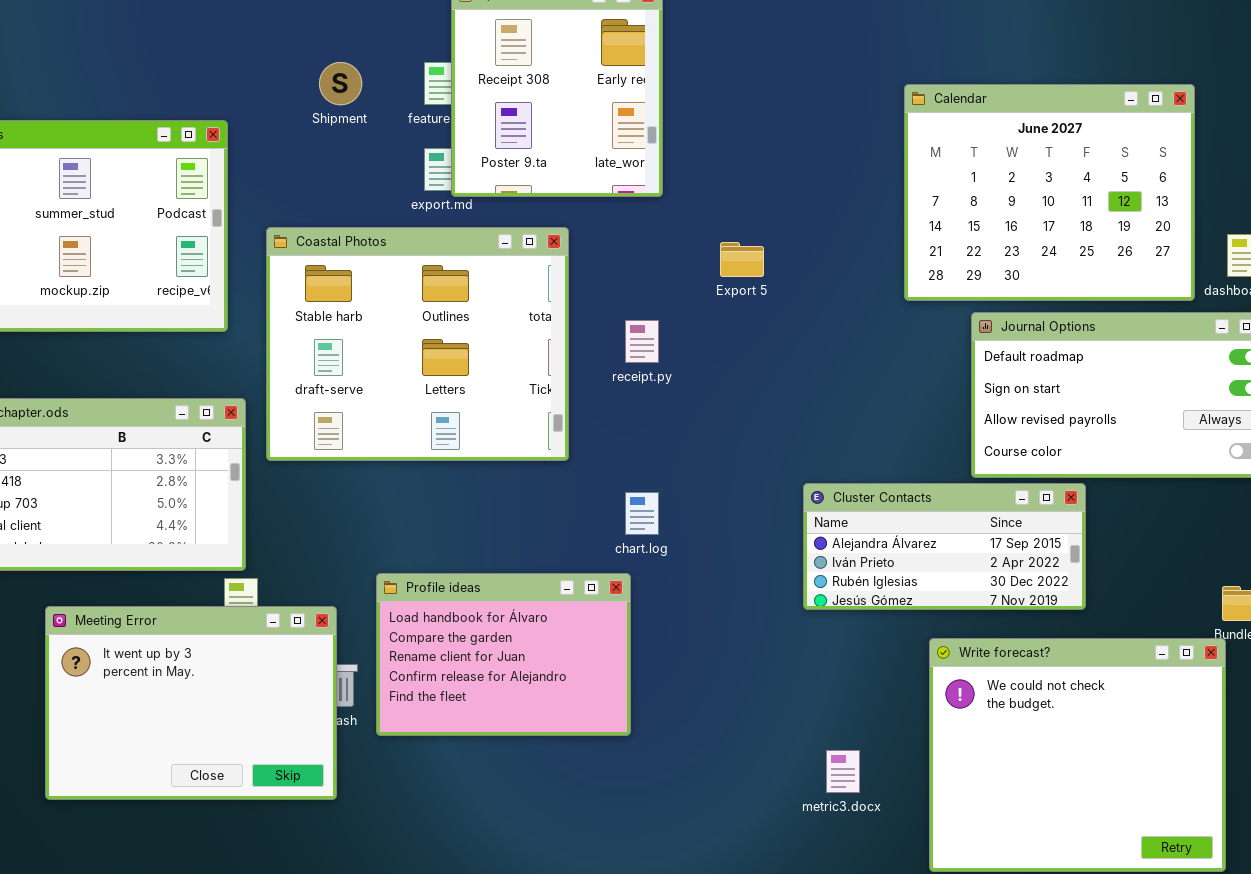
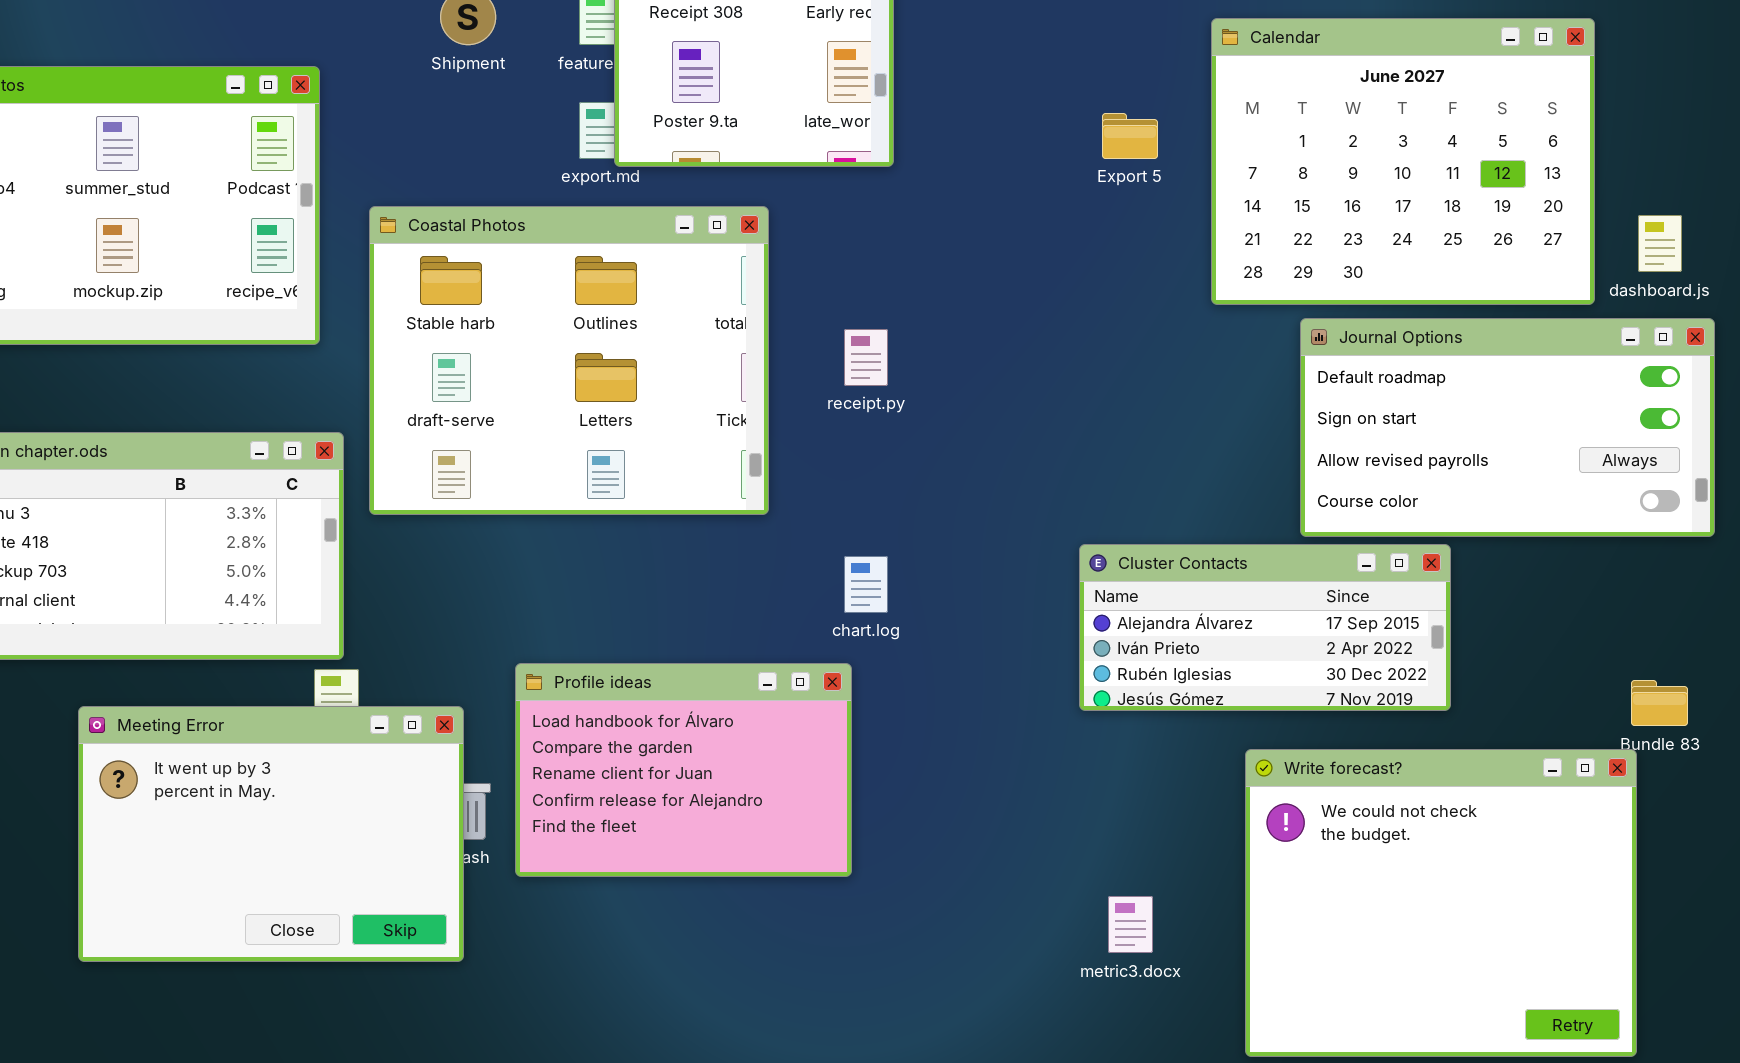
Export 5: [720,242,764,277] -> [1102,113,1158,159], moved

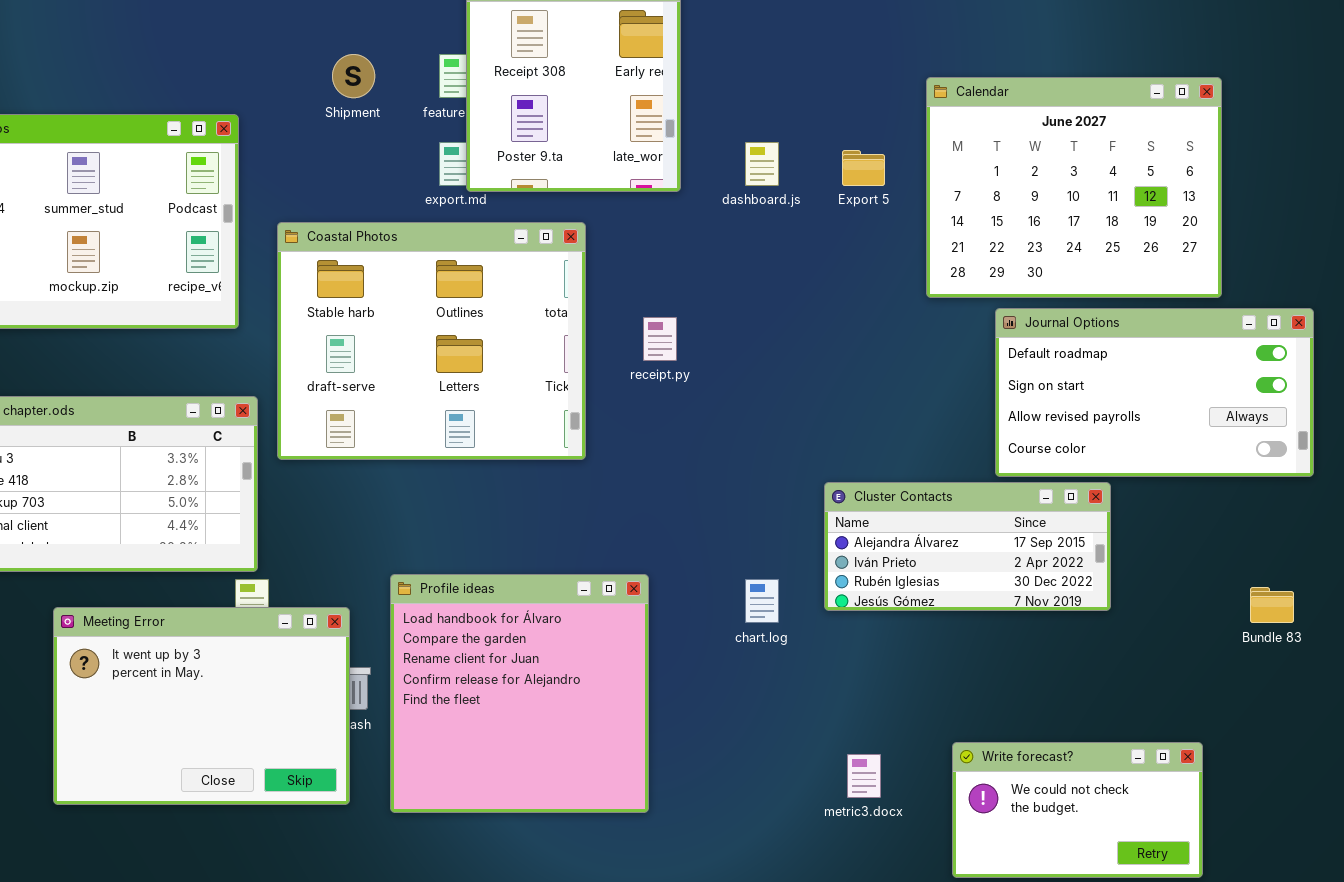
dashboard.js: [1638,215,1682,272] -> [745,142,779,186], moved
chart.log: [844,556,888,613] -> [745,579,779,623], moved
Profile ideas: [515,663,852,877] -> [390,574,649,813], resized
Write forecast?: [1245,749,1637,1057] -> [952,742,1203,878], resized

